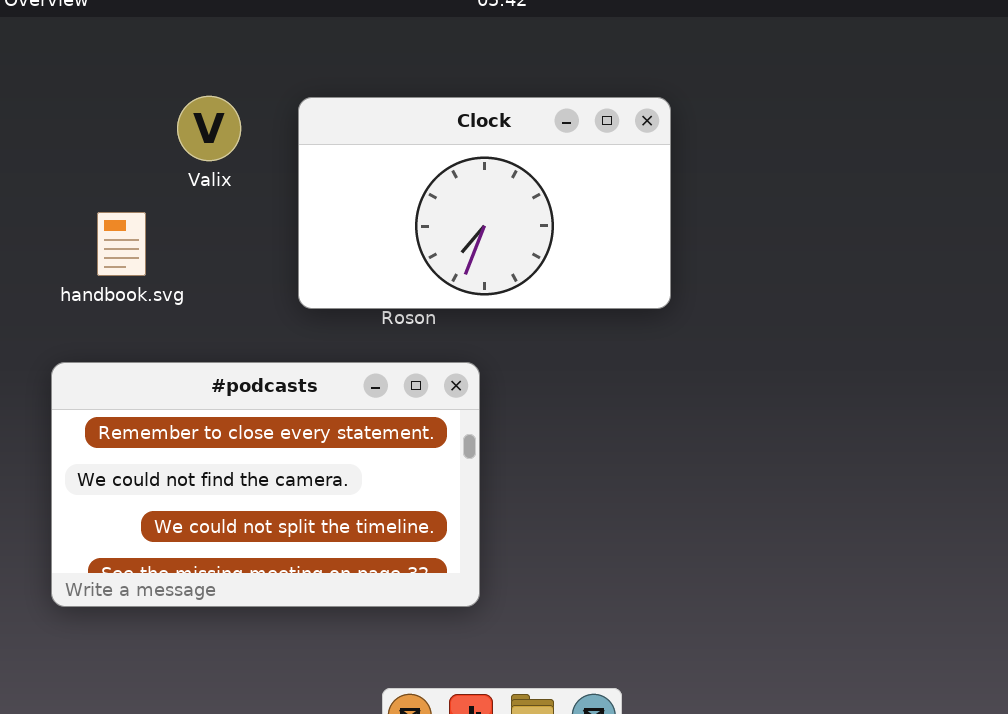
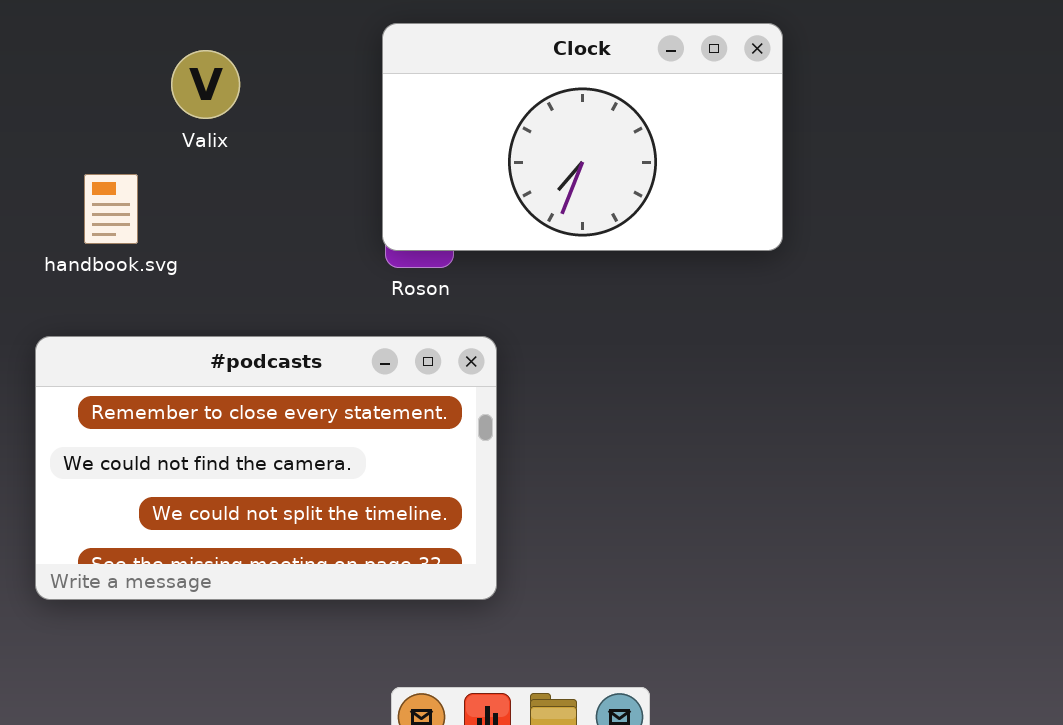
Clock: [298,97,671,309] -> [382,23,783,251], moved

